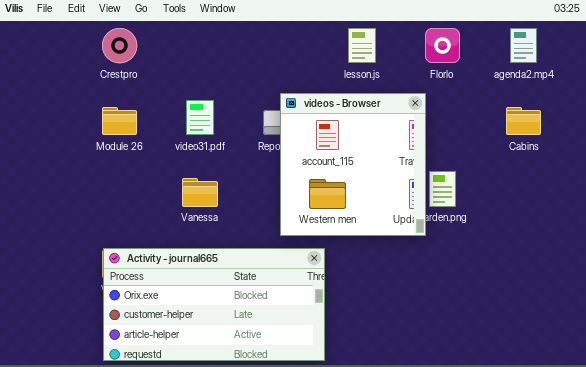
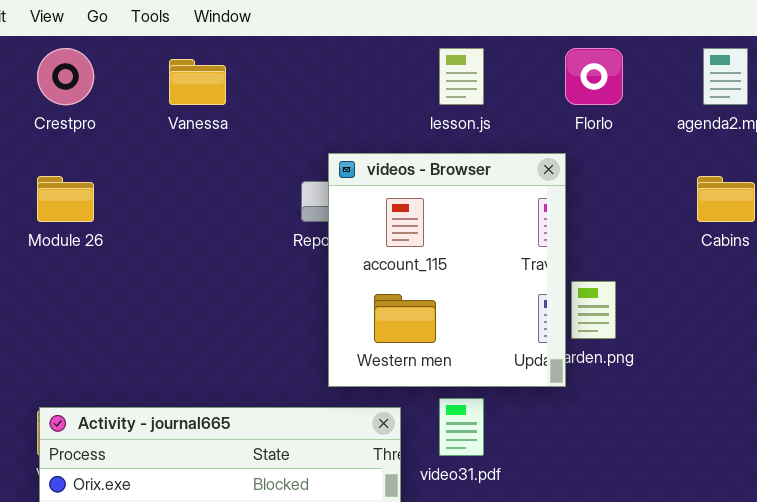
video31.pdf: [186,100,214,135] -> [439,398,484,456], moved
Vanessa: [182,178,218,207] -> [169,59,226,105], moved

